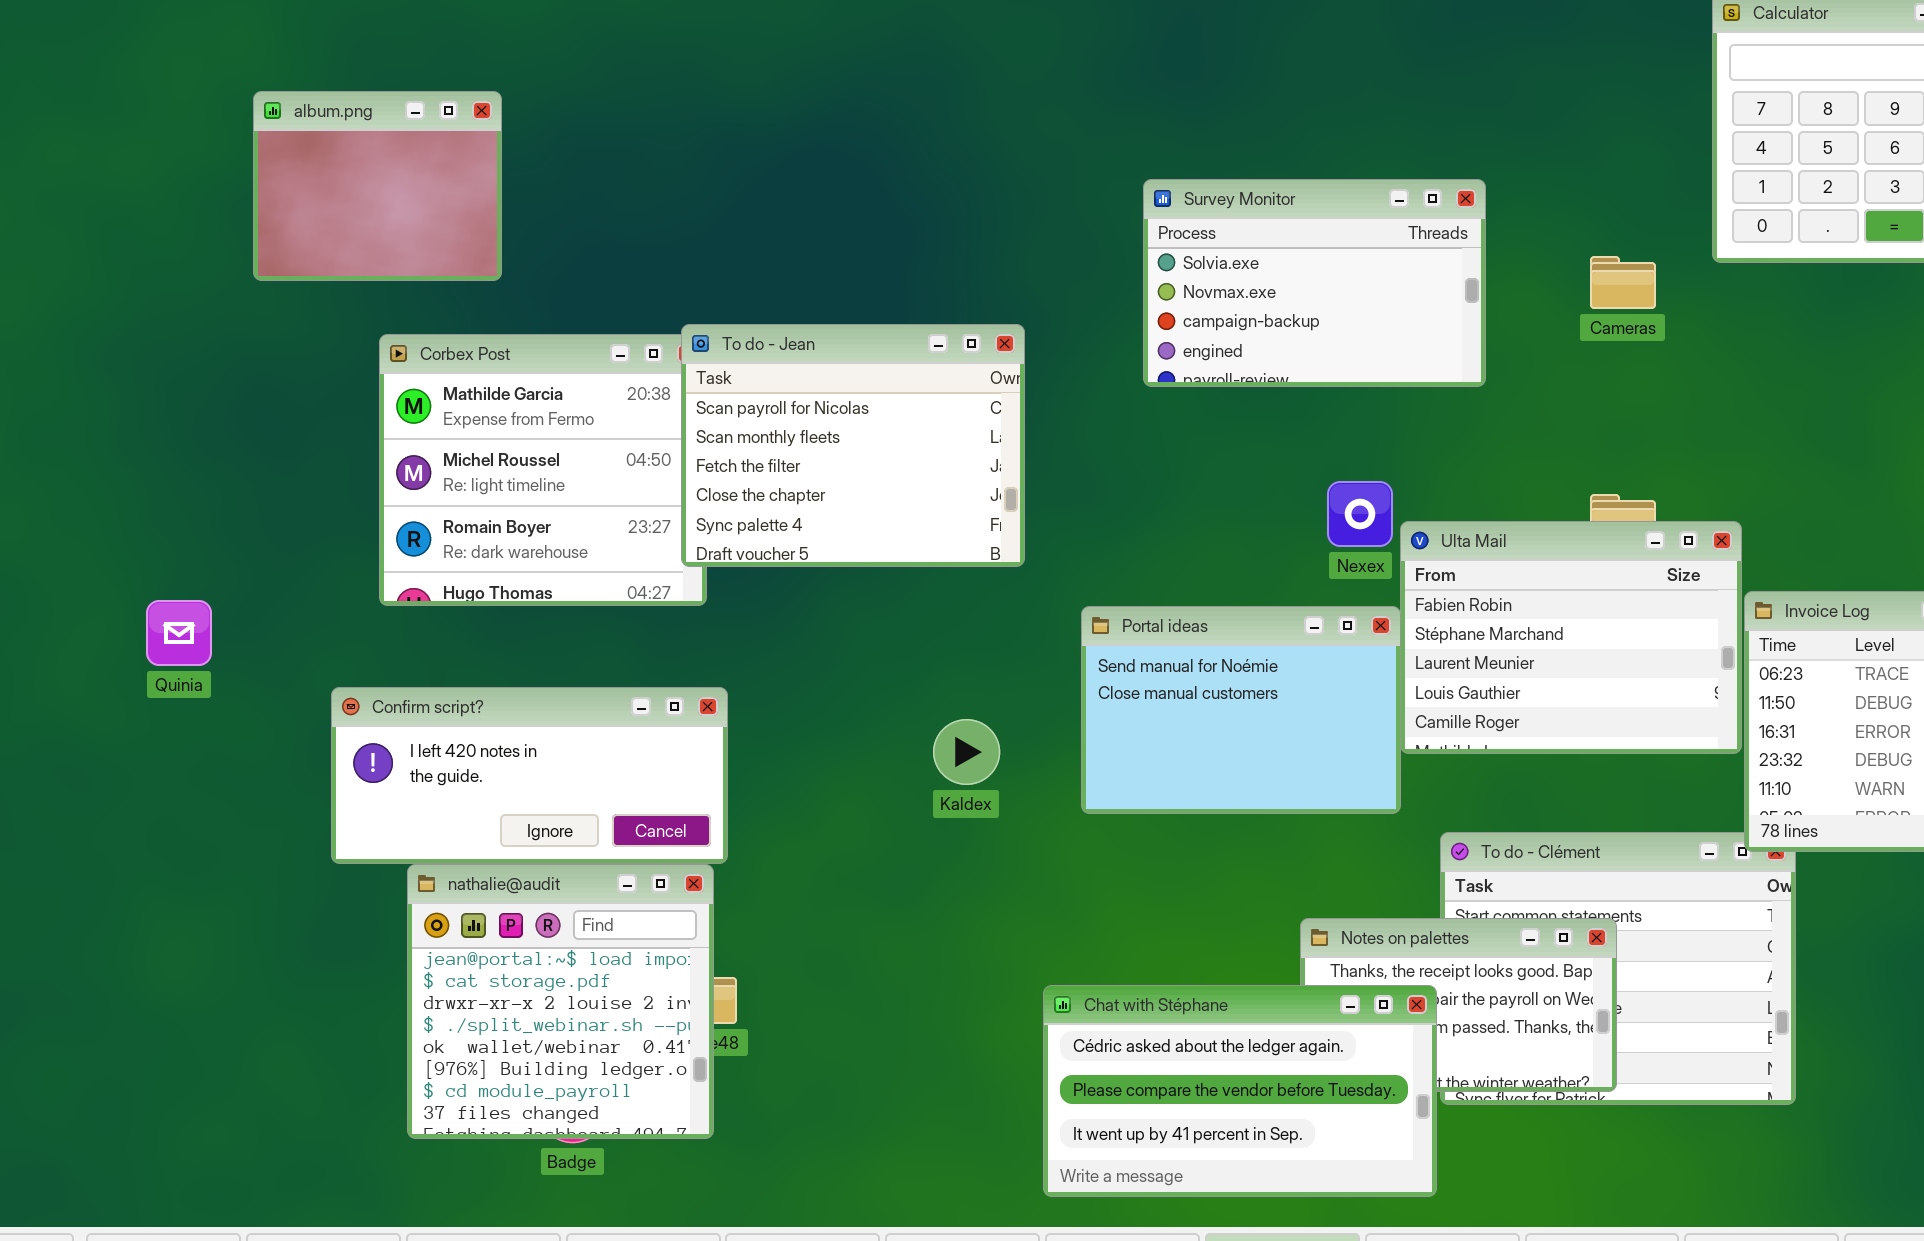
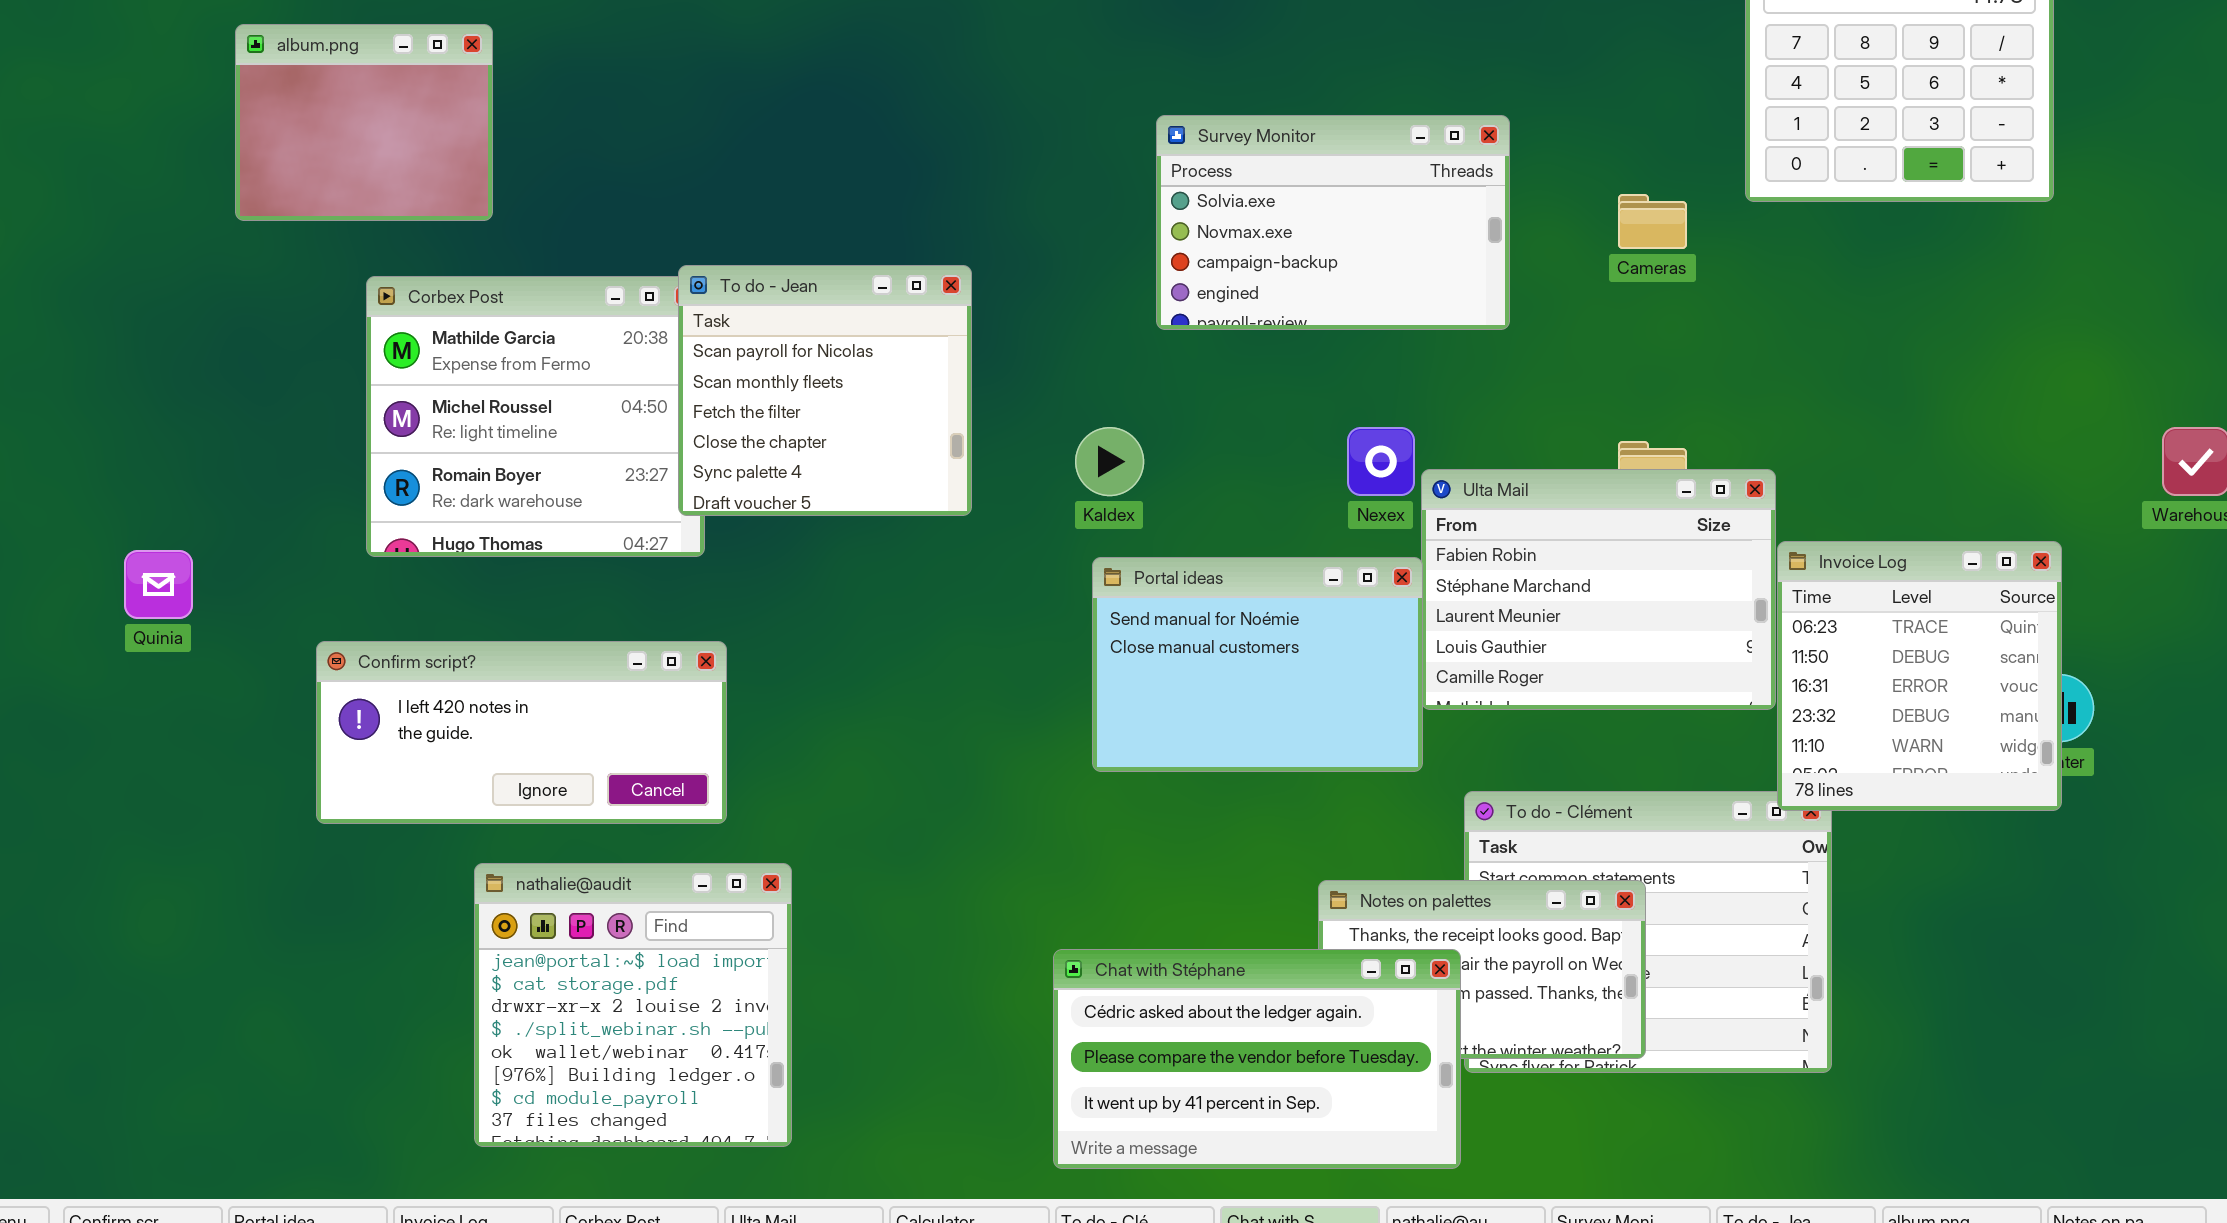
To do - Jean: [681,324,1025,567] -> [678,265,972,516], resized
Kaldex: [933,719,1000,785] -> [1075,427,1144,496], moved
nathalie@audit: [407,864,714,1139] -> [474,863,792,1147], moved

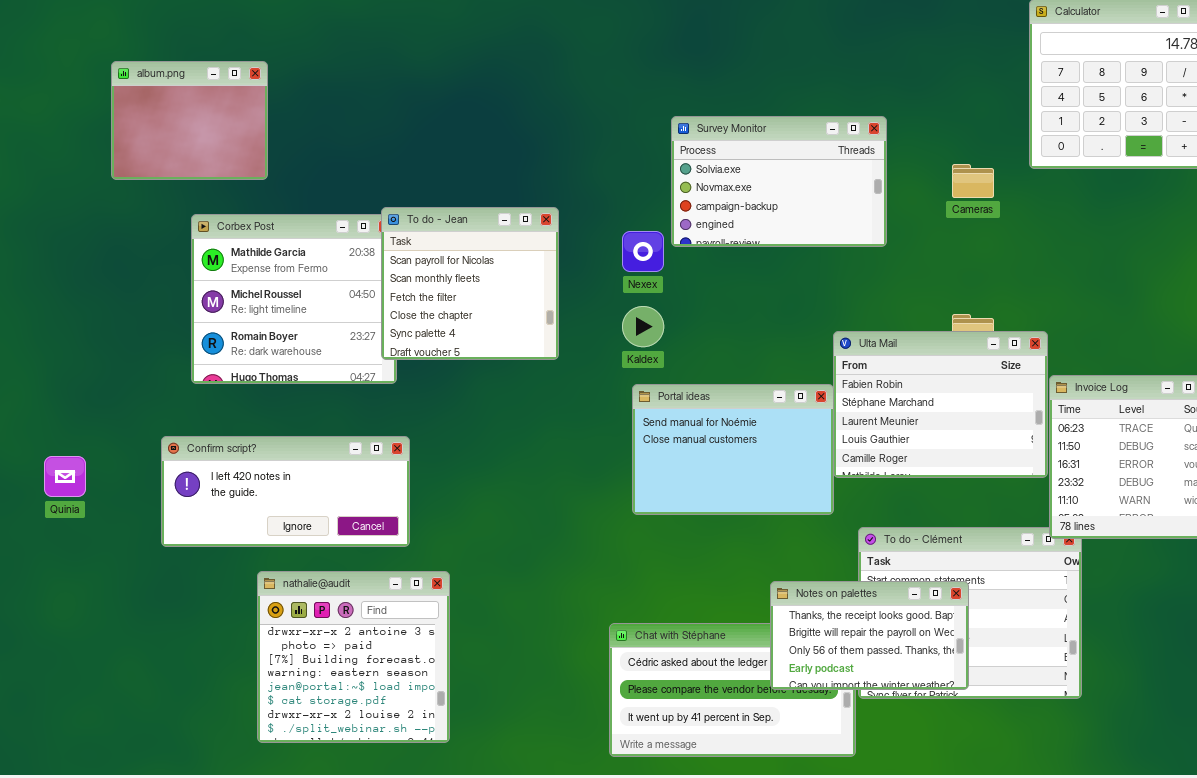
Nexex: [1347,427,1415,496] -> [622,231,664,272], moved
Quinia: [124,550,193,619] -> [44,456,86,497], moved
nathalie@audit: [474,863,792,1147] -> [257,571,450,743], scrolled up 4 rows
Notes on palettes: [1318,880,1646,1059] -> [770,581,969,690], raised

